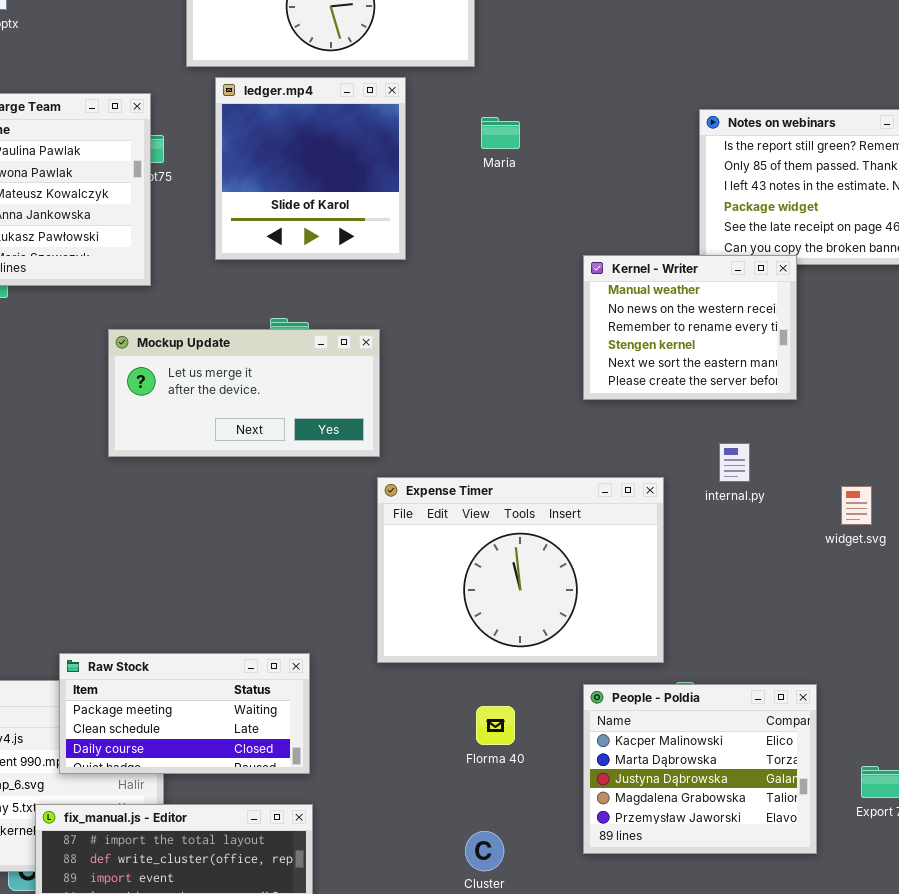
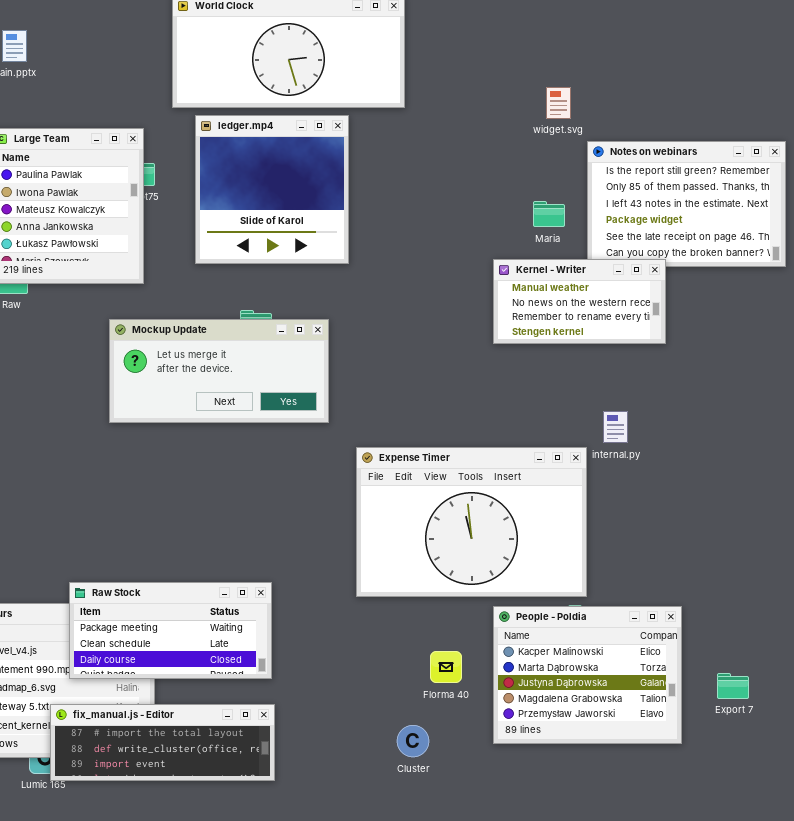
Maria: [481,117,520,149] -> [533,201,565,227], moved
Kernel - Writer: [583,255,797,400] -> [493,259,666,344], resized
Expense Timer: [377,477,664,663] -> [356,447,587,597], moved
widget.svg: [841,486,872,525] -> [546,87,571,119], moved
Florma 40: [476,706,515,745] -> [430,651,462,683], moved

